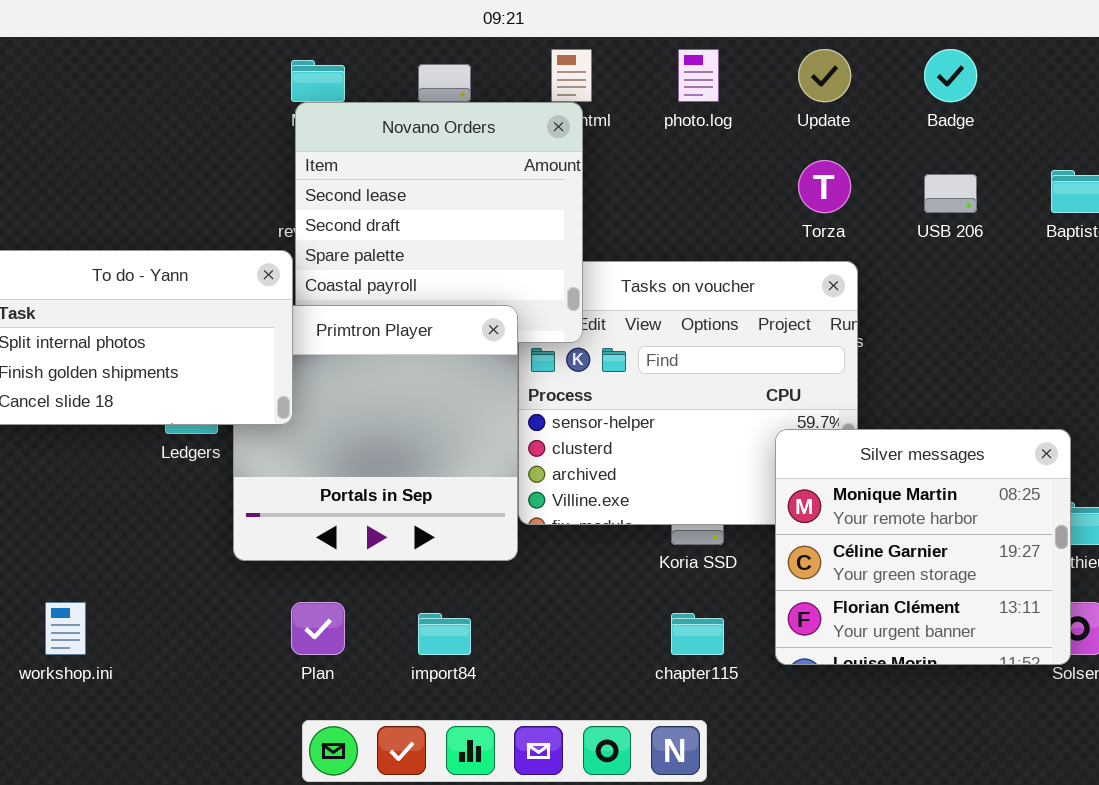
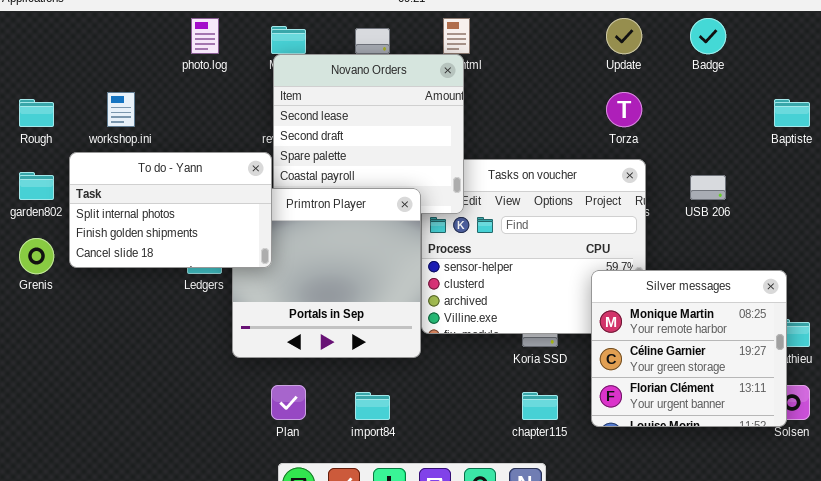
photo.log: [678,49,719,102] -> [191,18,219,54], moved
USB 206: [924,174,977,213] -> [690,175,726,200], moved
workshop.ini: [45,602,86,655] -> [107,92,135,127], moved

